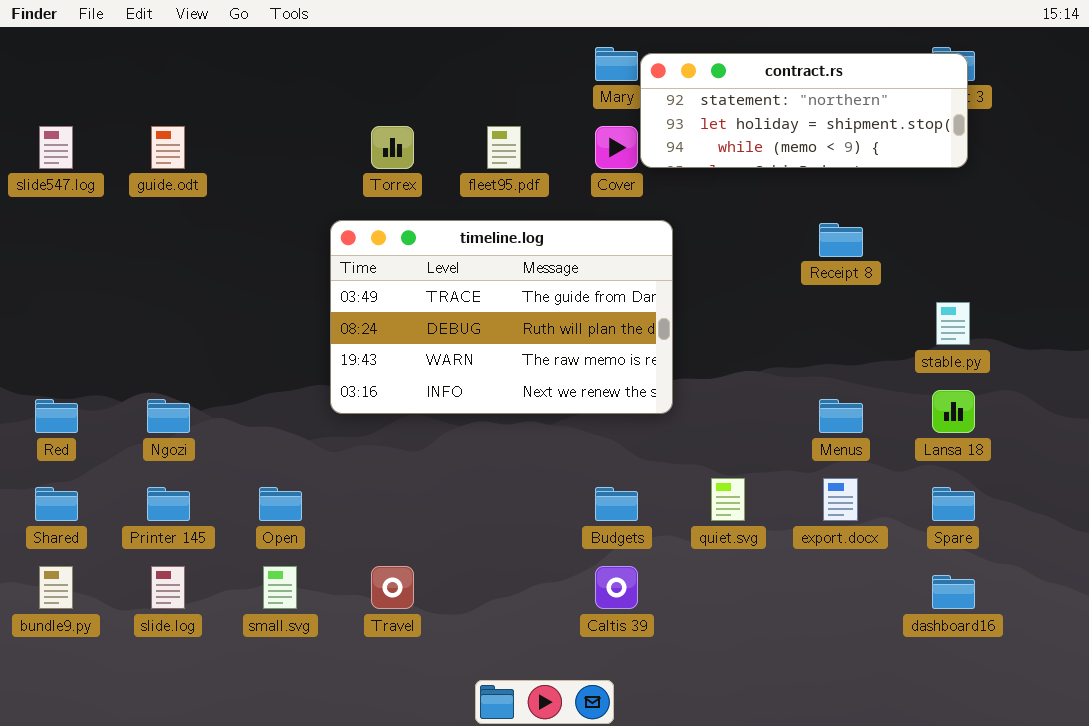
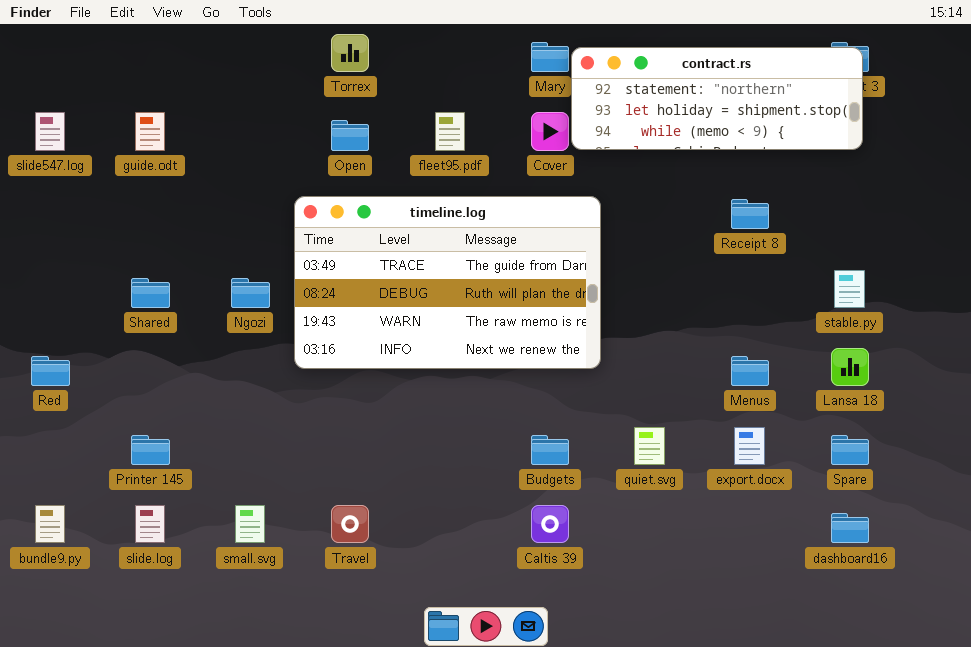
Torrex: [371,126,414,169] -> [331,34,369,72], moved
Ngozi: [147,399,190,433] -> [231,278,270,308], moved
Shared: [35,487,78,521] -> [131,278,170,308], moved
Open: [259,487,302,521] -> [331,120,369,151], moved

